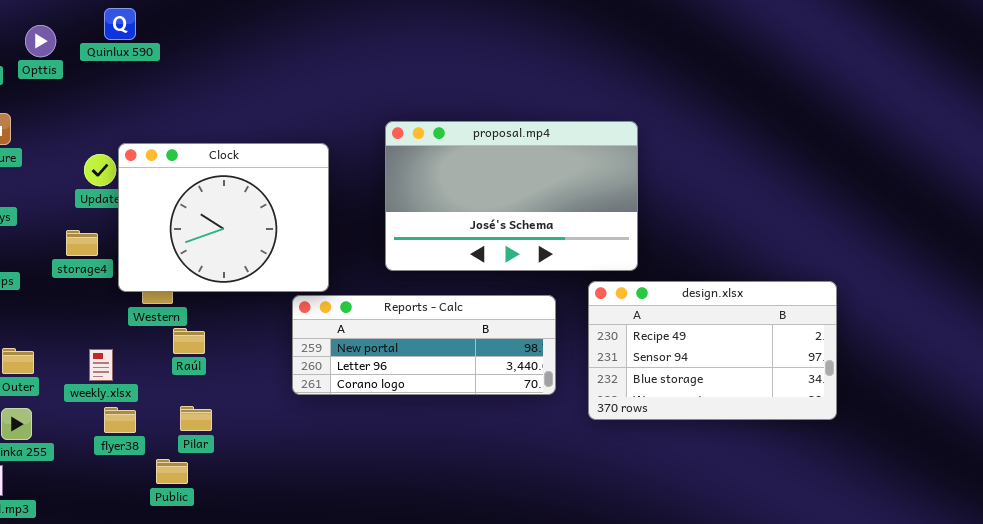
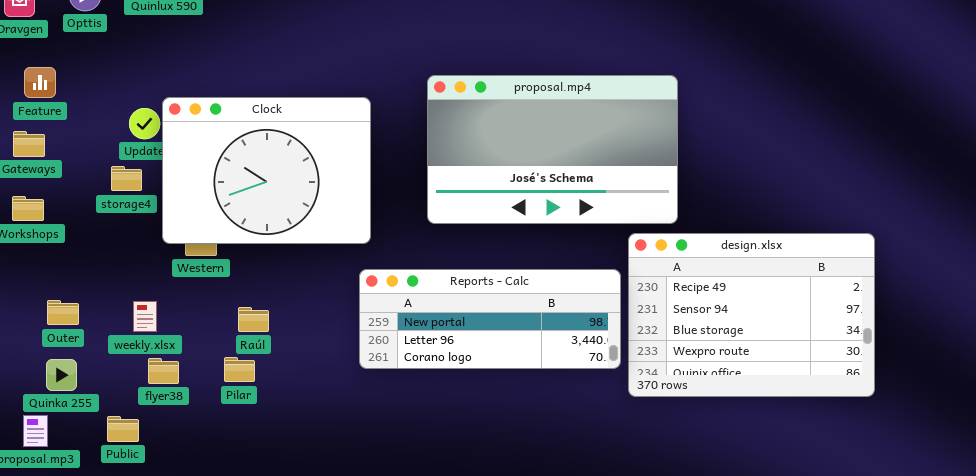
storage4: [66,230,98,256] -> [111,166,142,191], moved
design.xlsx: [588,281,837,420] -> [628,233,875,397], resized
Reports - Calc: [292,295,556,395] -> [359,269,621,369], moved
Raúl: [173,328,205,354] -> [238,307,269,332], moved
Public: [156,459,188,484] -> [107,416,139,442], moved

